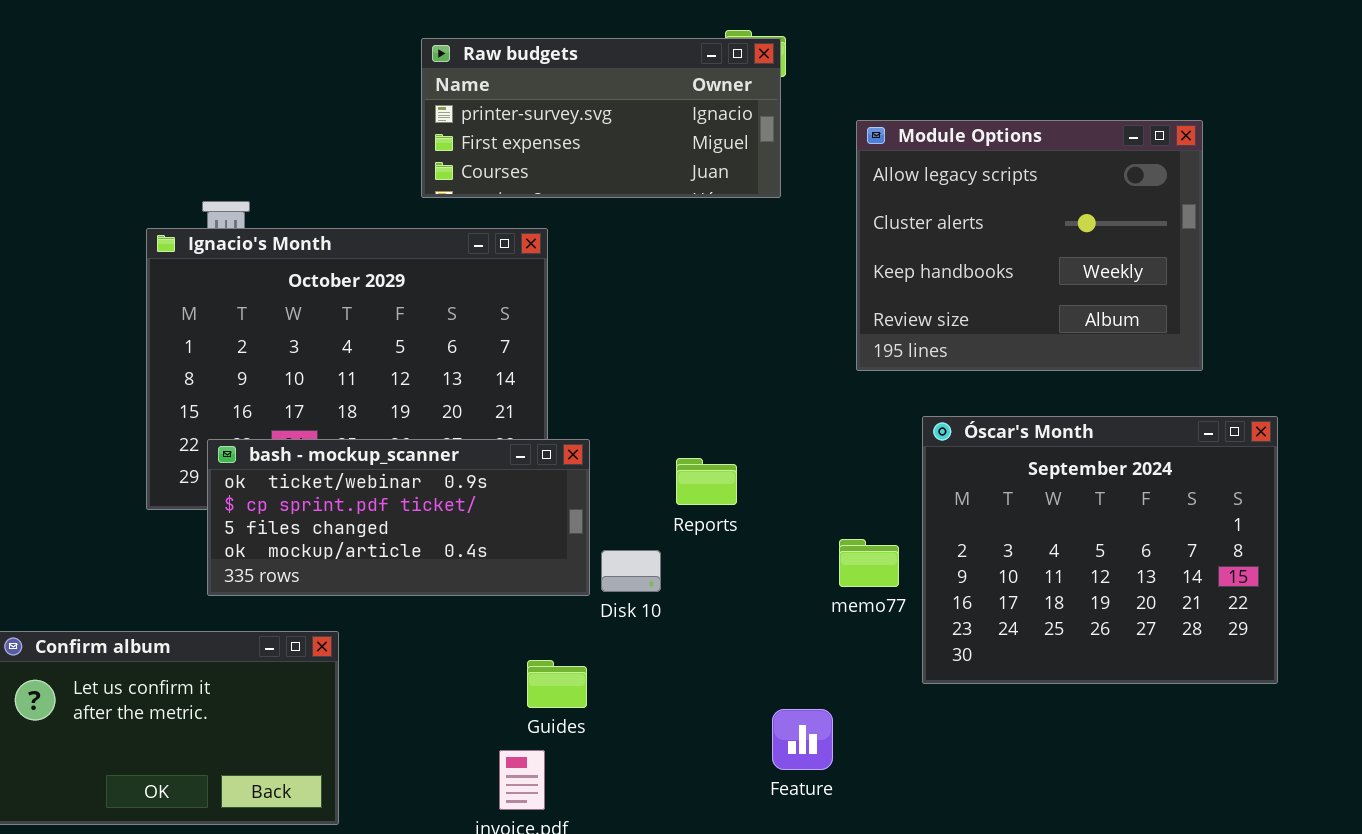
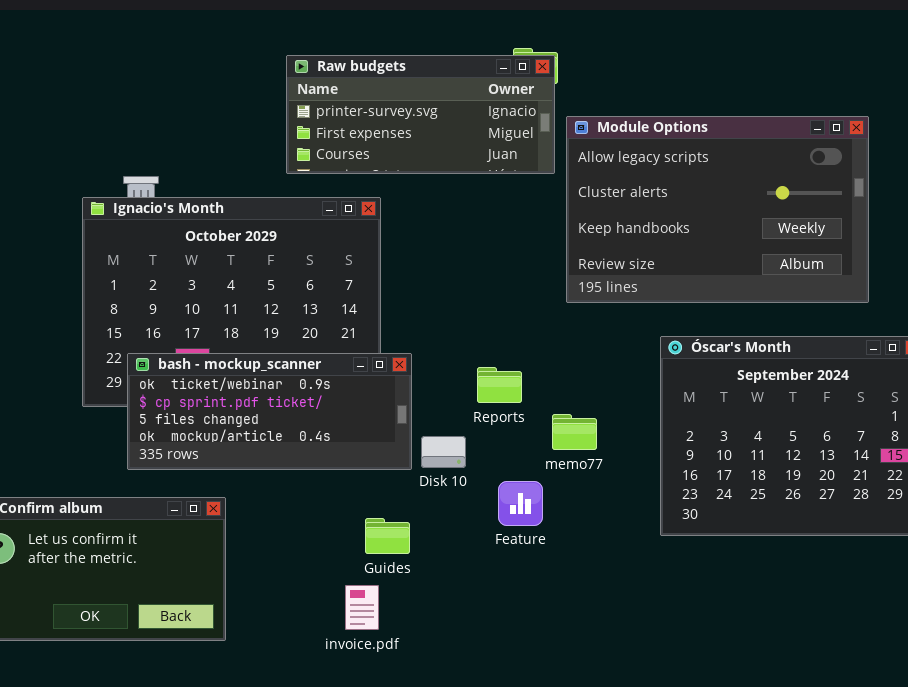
Module Options: [856,120,1203,371] -> [566,116,869,303], resized
memo77: [839,539,899,587] -> [552,414,597,450], moved
Feature: [772,709,833,770] -> [498,481,543,526], moved

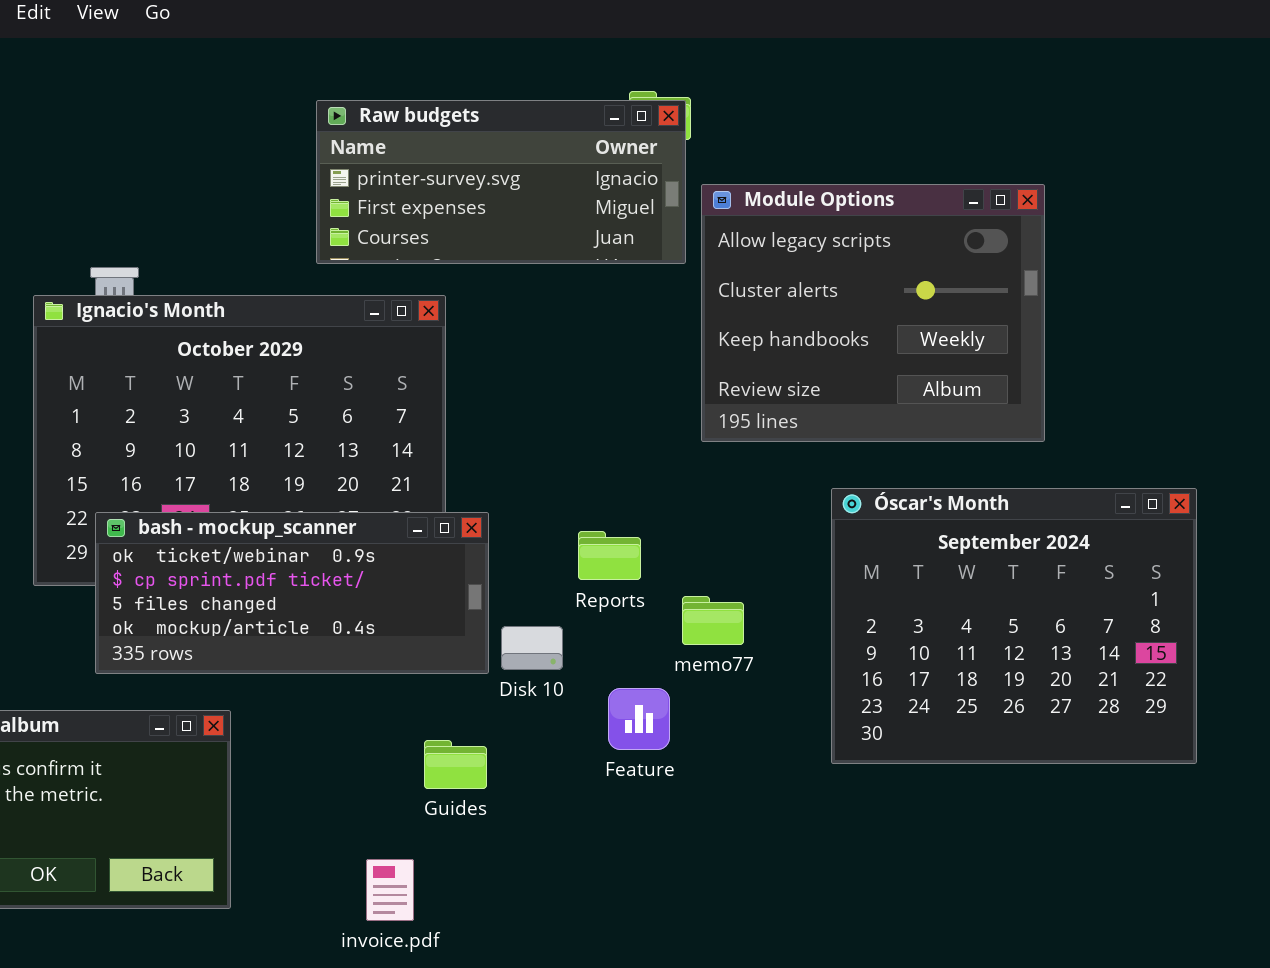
Module Options: [566,116,869,303] -> [701,184,1045,442], resized
invoice.pdf: [345,585,379,630] -> [366,859,414,921], moved

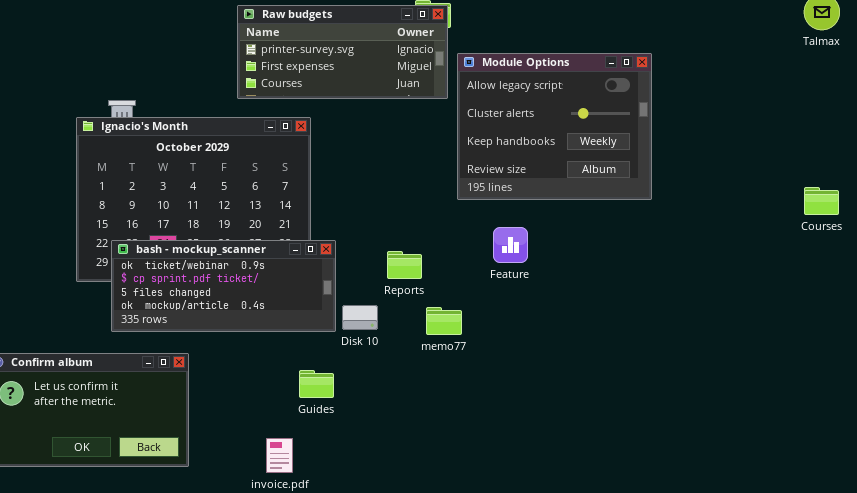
Óscar's Month: [831,488,1197,764] -> none, closed
memo77: [682,596,744,645] -> [426,307,462,335], moved
Feature: [608,688,670,750] -> [493,227,528,263], moved

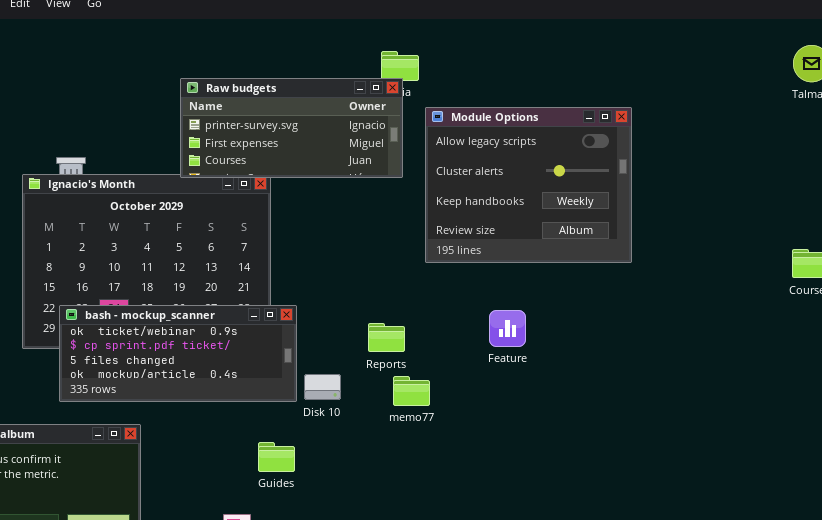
Raw budgets: [237,5,448,99] -> [180,78,403,178], moved
Feature: [493,227,528,263] -> [489,310,526,347], moved
Reports: [387,251,422,279] -> [368,323,405,352], moved

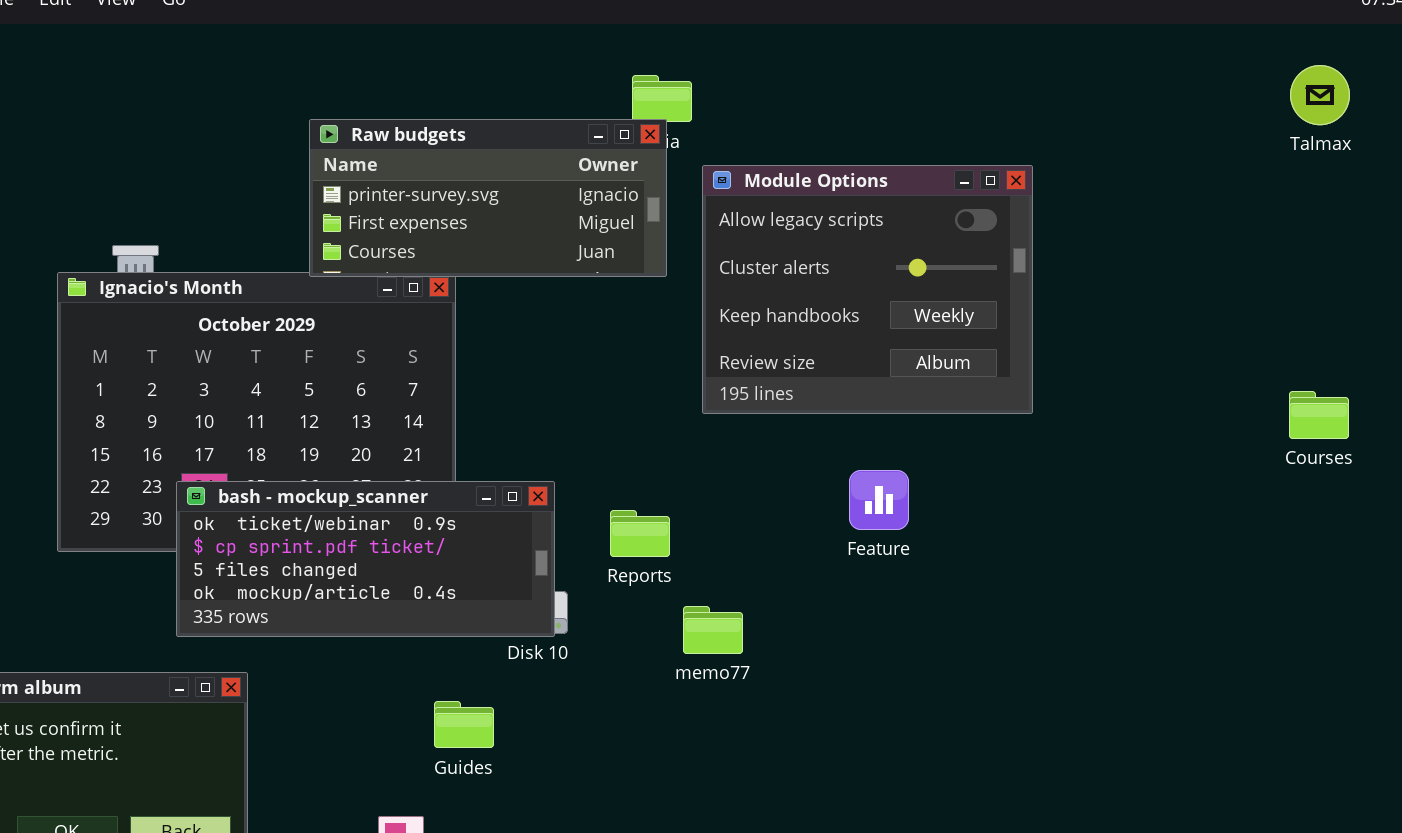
bash - mockup_scanner: [59,305,297,402] -> [176,481,555,637], moved
Feature: [489,310,526,347] -> [849,470,909,530], moved
memo77: [393,376,430,406] -> [683,606,743,654], moved

